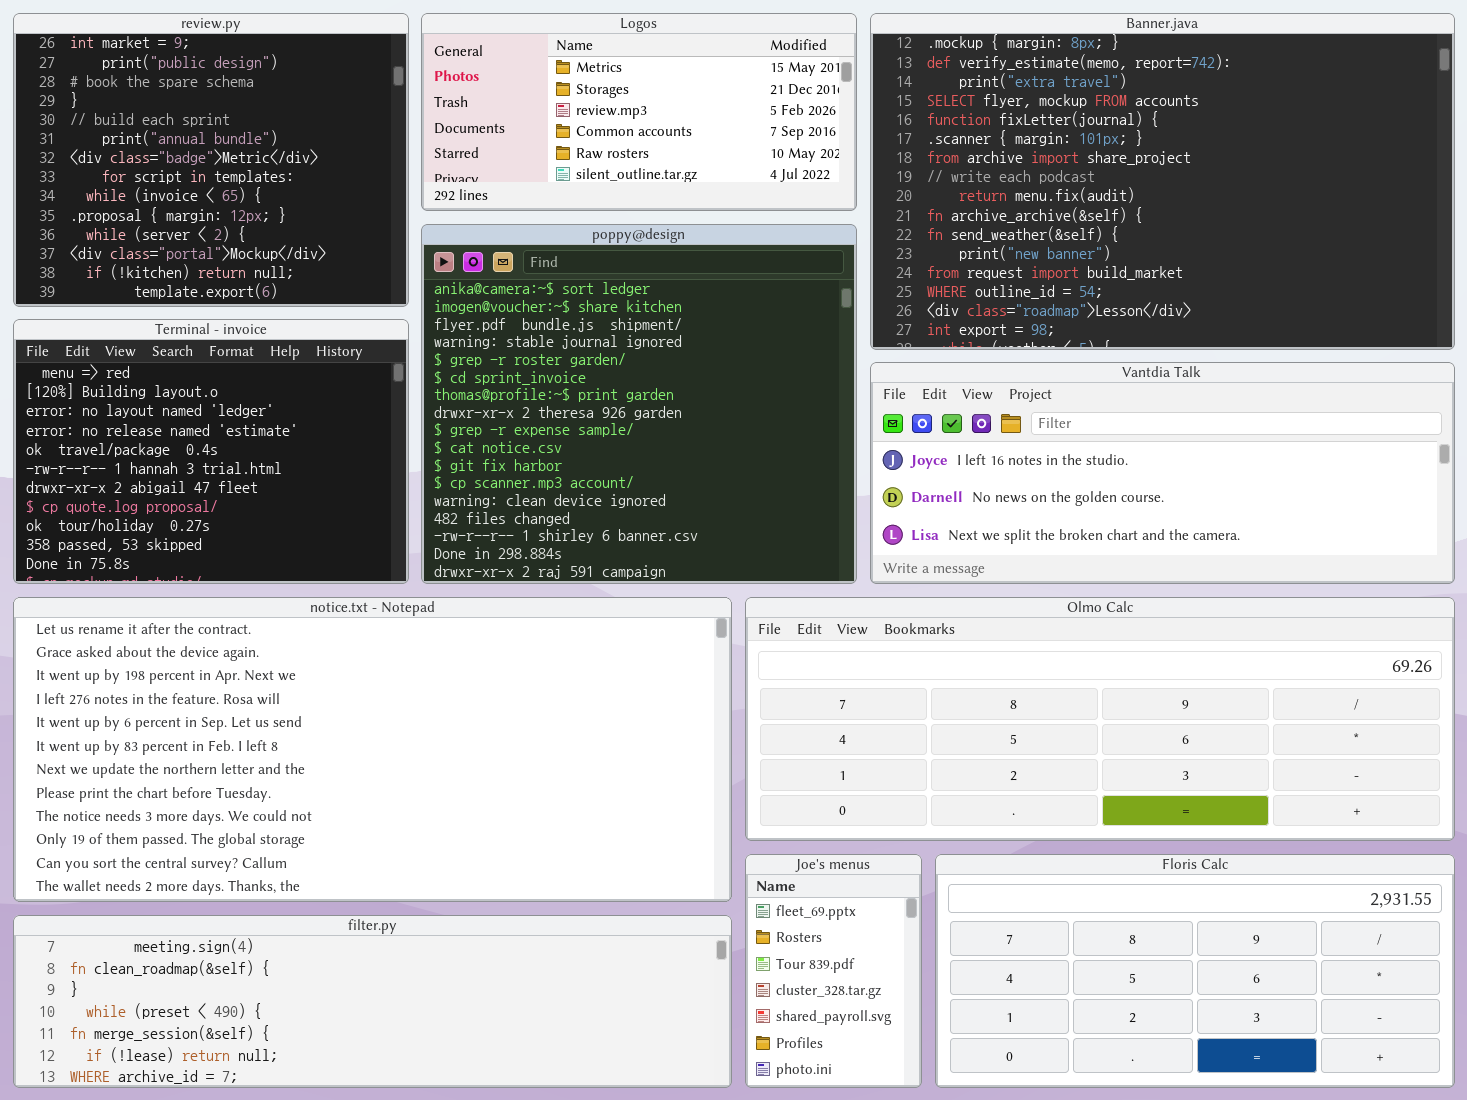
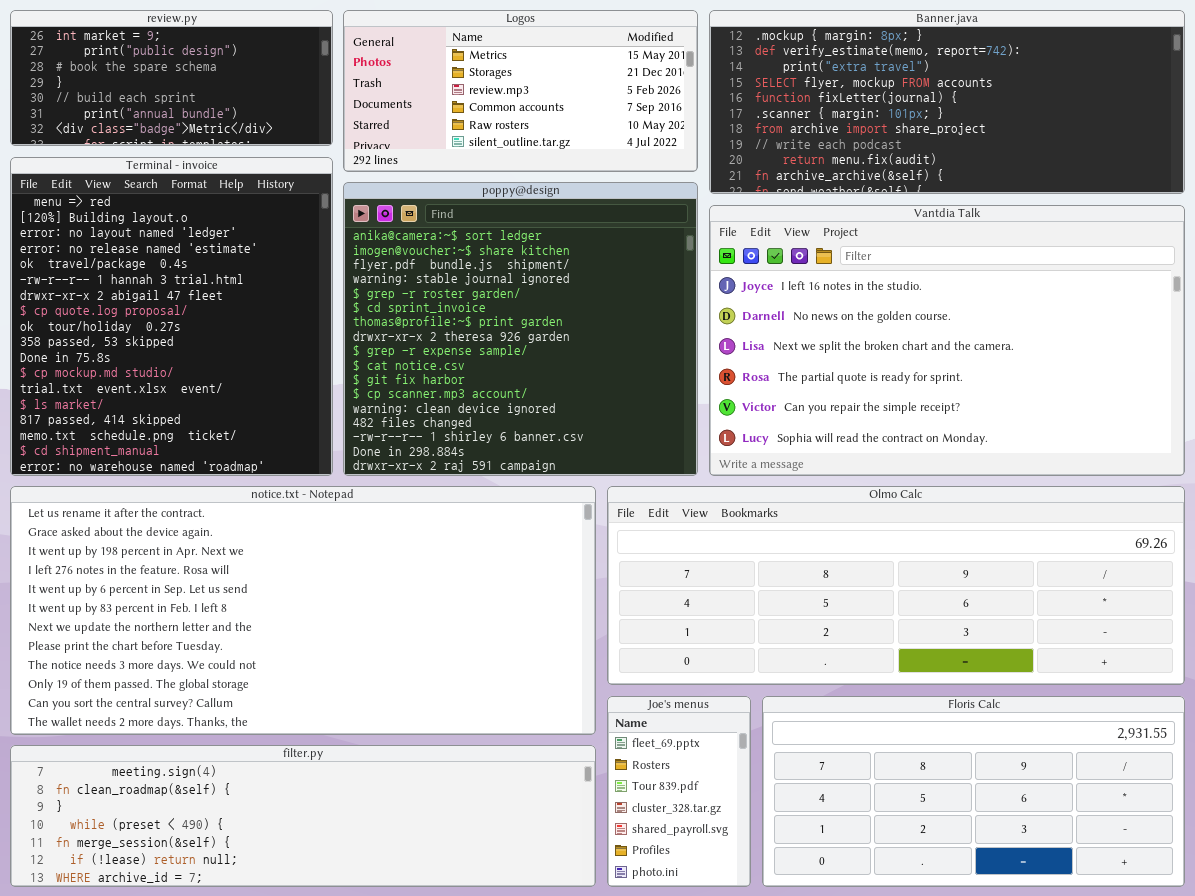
review.py: [13,13,409,307] -> [10,10,333,146], resized
Banner.java: [870,13,1455,350] -> [709,10,1185,194], resized
Terminal - invoice: [13,319,409,584] -> [10,157,333,476], resized
Vantdia Talk: [870,362,1455,584] -> [709,205,1185,476], resized

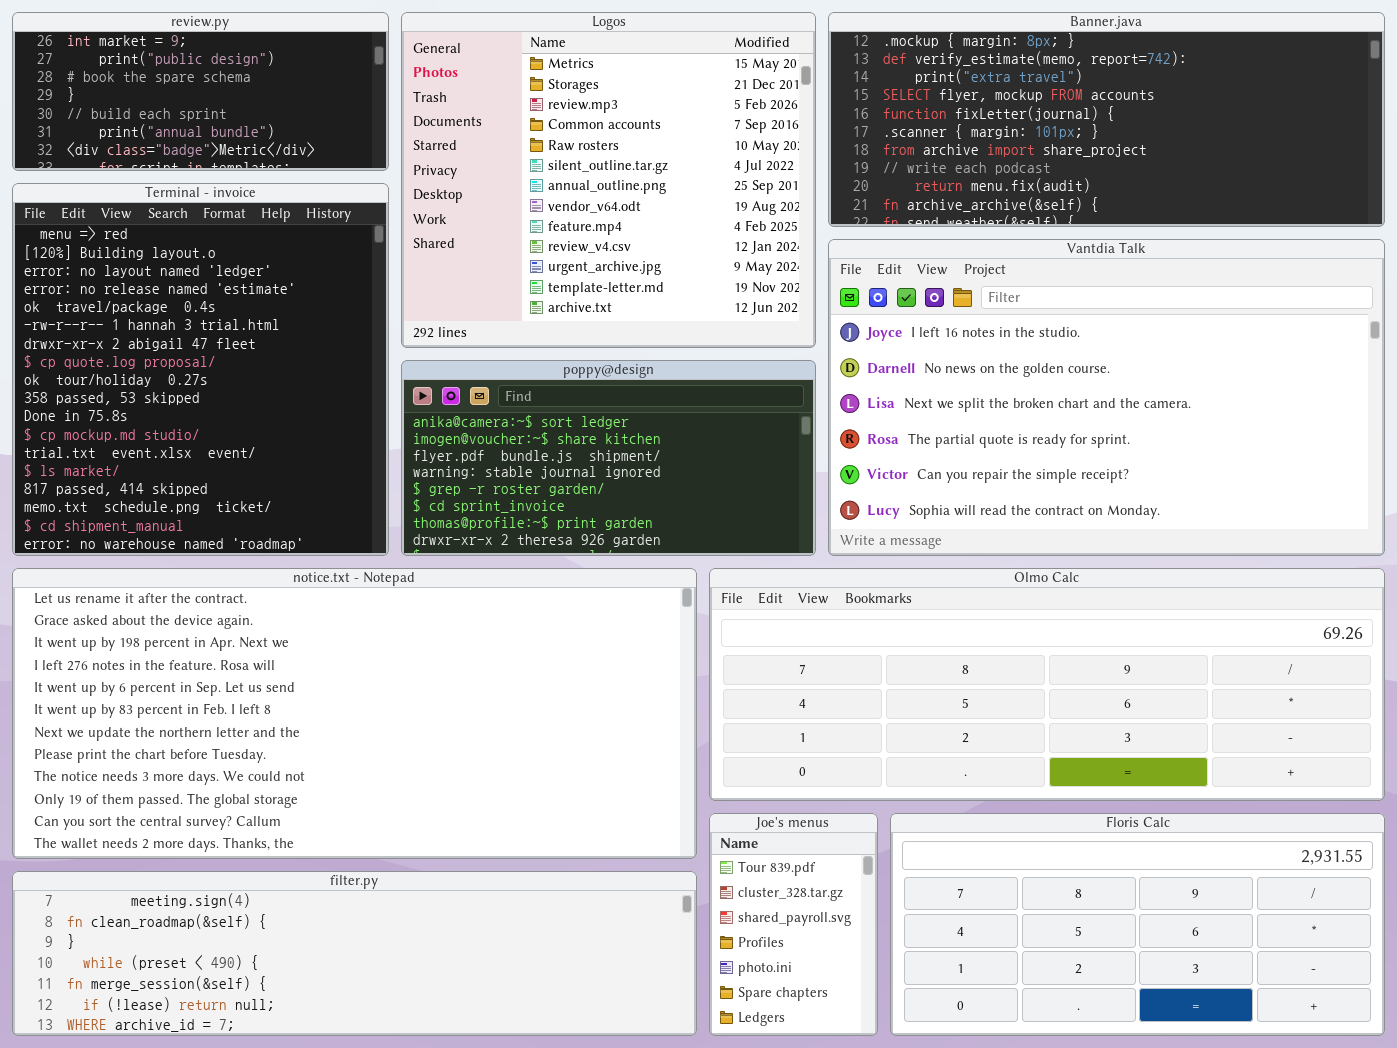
Logos: [343,10,698,172] -> [401,12,816,348], resized
poppy@design: [343,182,698,476] -> [401,360,816,556], resized
Joe's menus: [607,696,751,887] -> [709,813,878,1036], scrolled down 2 rows

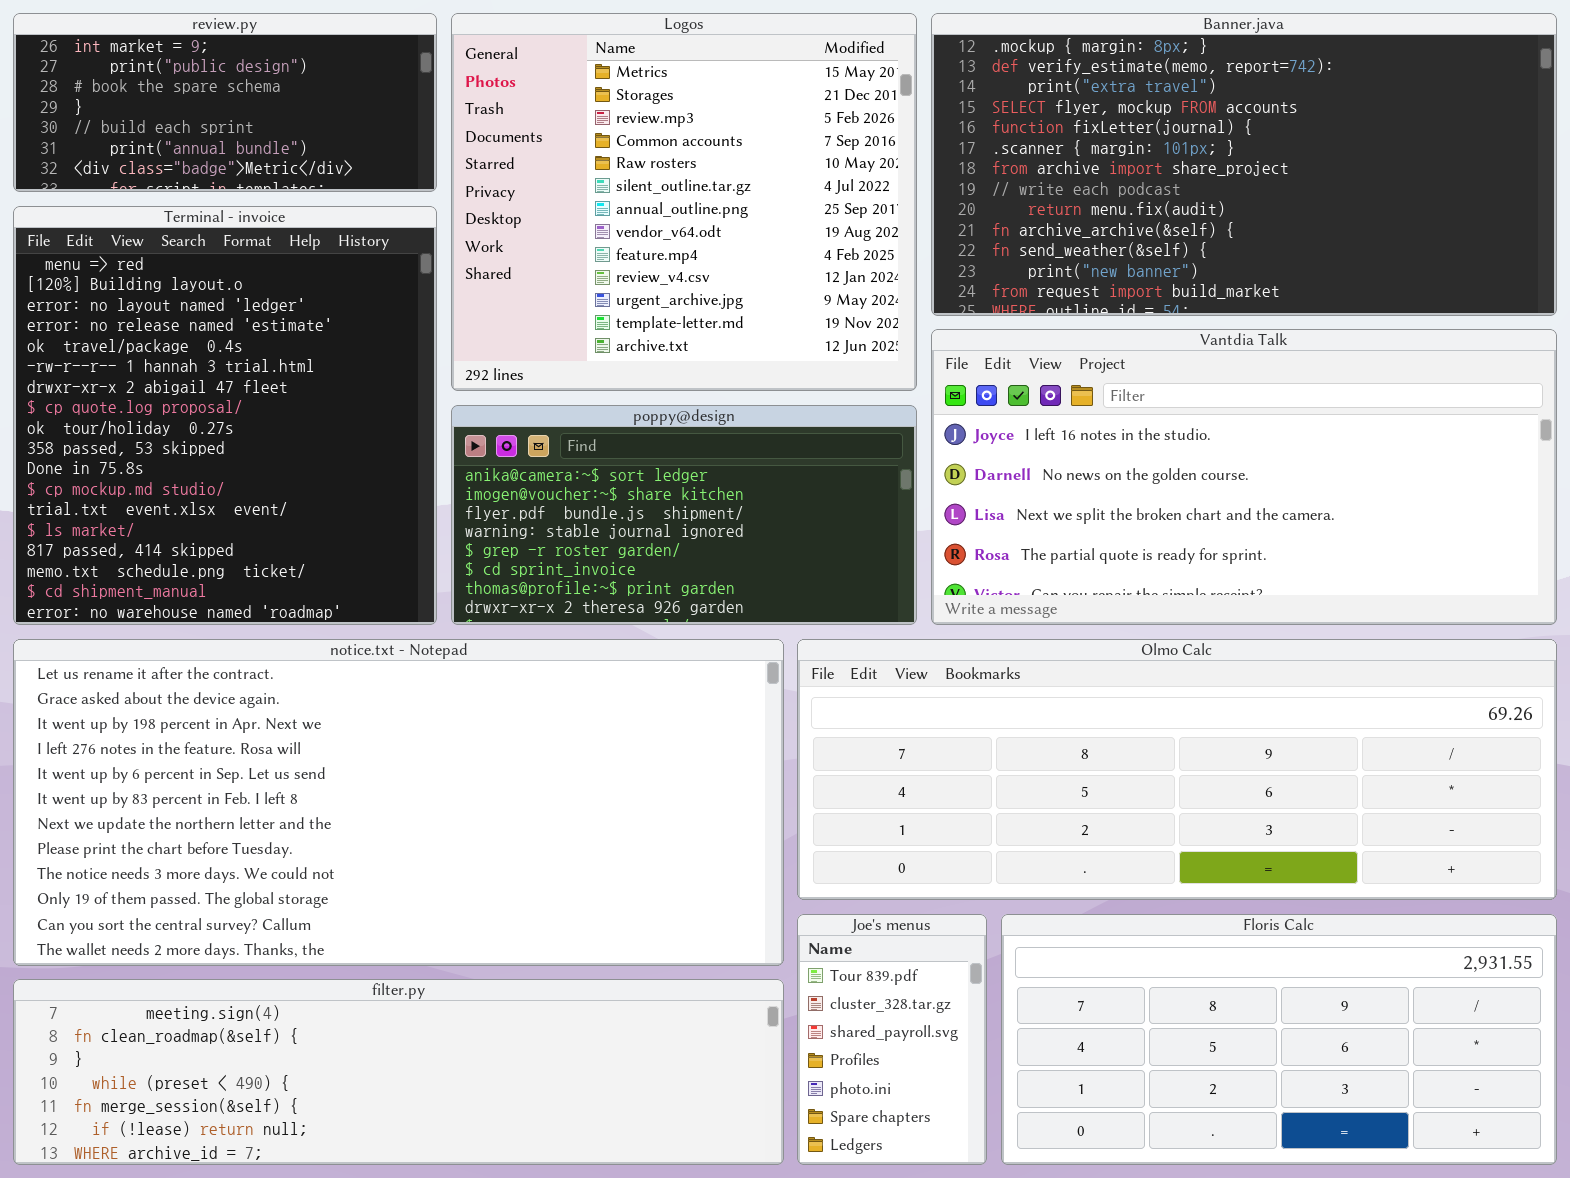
Banner.java: [828,12,1385,227] -> [931,13,1557,316], resized
Vantdia Talk: [828,239,1385,556] -> [931,329,1557,625], resized

